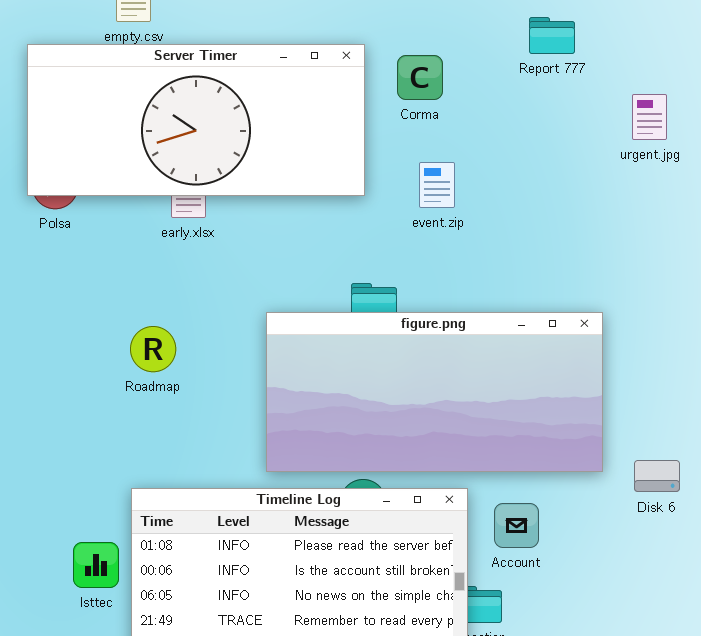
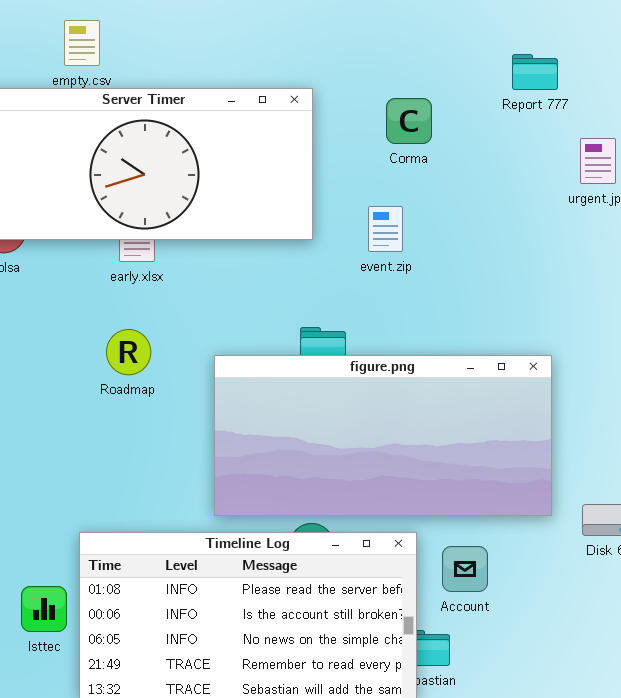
Report 777: [529,17,575,54] -> [512,54,558,90], moved
Corma: [397,55,443,100] -> [386,98,432,144], moved
Roadmap: [130,326,176,372] -> [106,329,151,375], moved

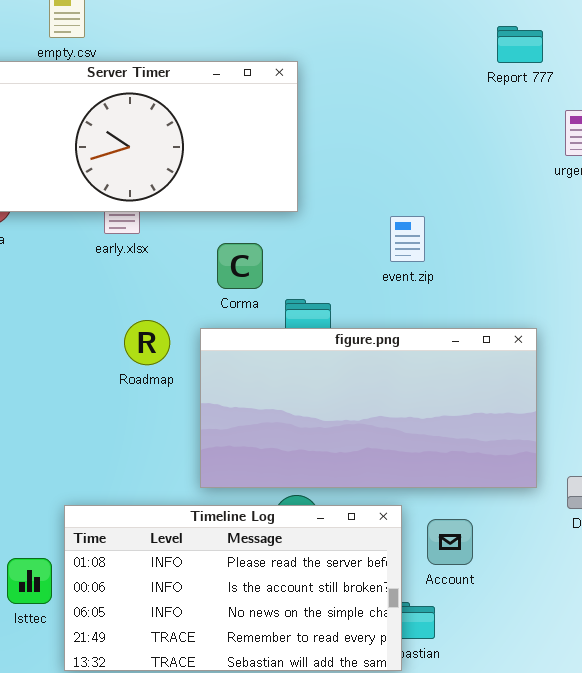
Corma: [386,98,432,144] -> [217,243,263,289], moved
event.zip: [368,206,403,252] -> [390,216,425,262], moved
Roadmap: [106,329,151,375] -> [124,320,170,365], moved

